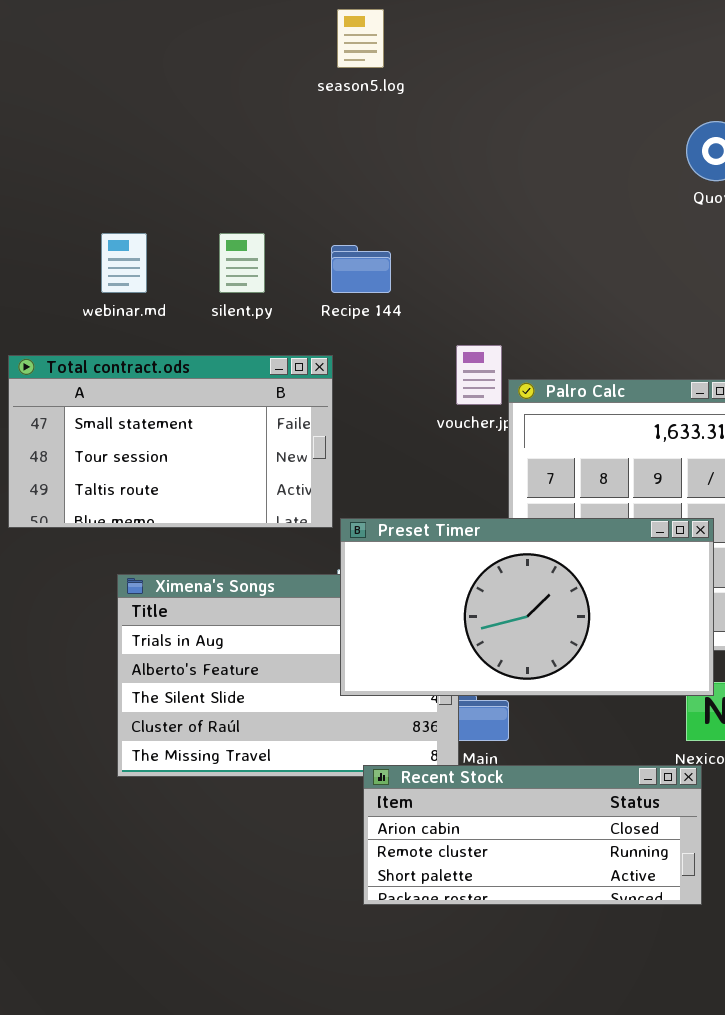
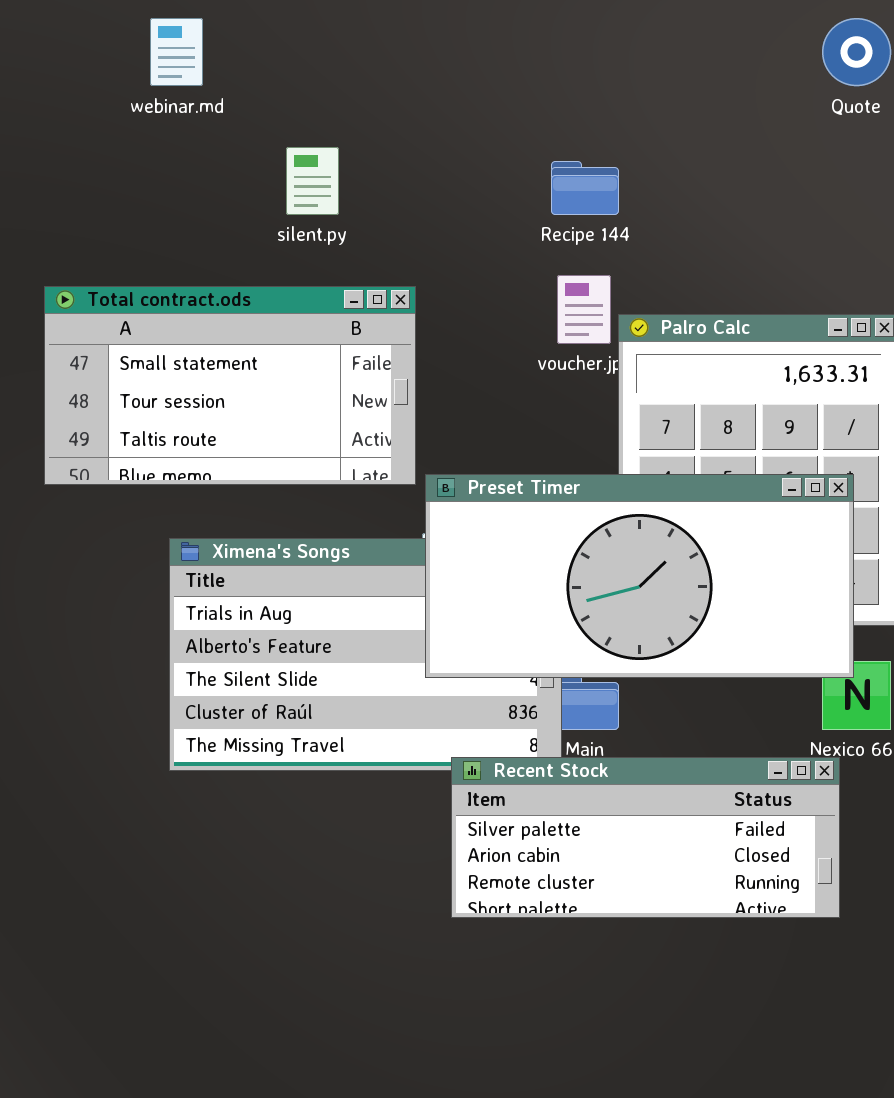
webinar.md: [101,233,147,293] -> [150,18,203,86], moved
Recipe 144: [331,245,391,293] -> [551,161,619,215], moved
Recent Stock: [363,765,702,905] -> [451,757,840,918], scrolled up 1 row

